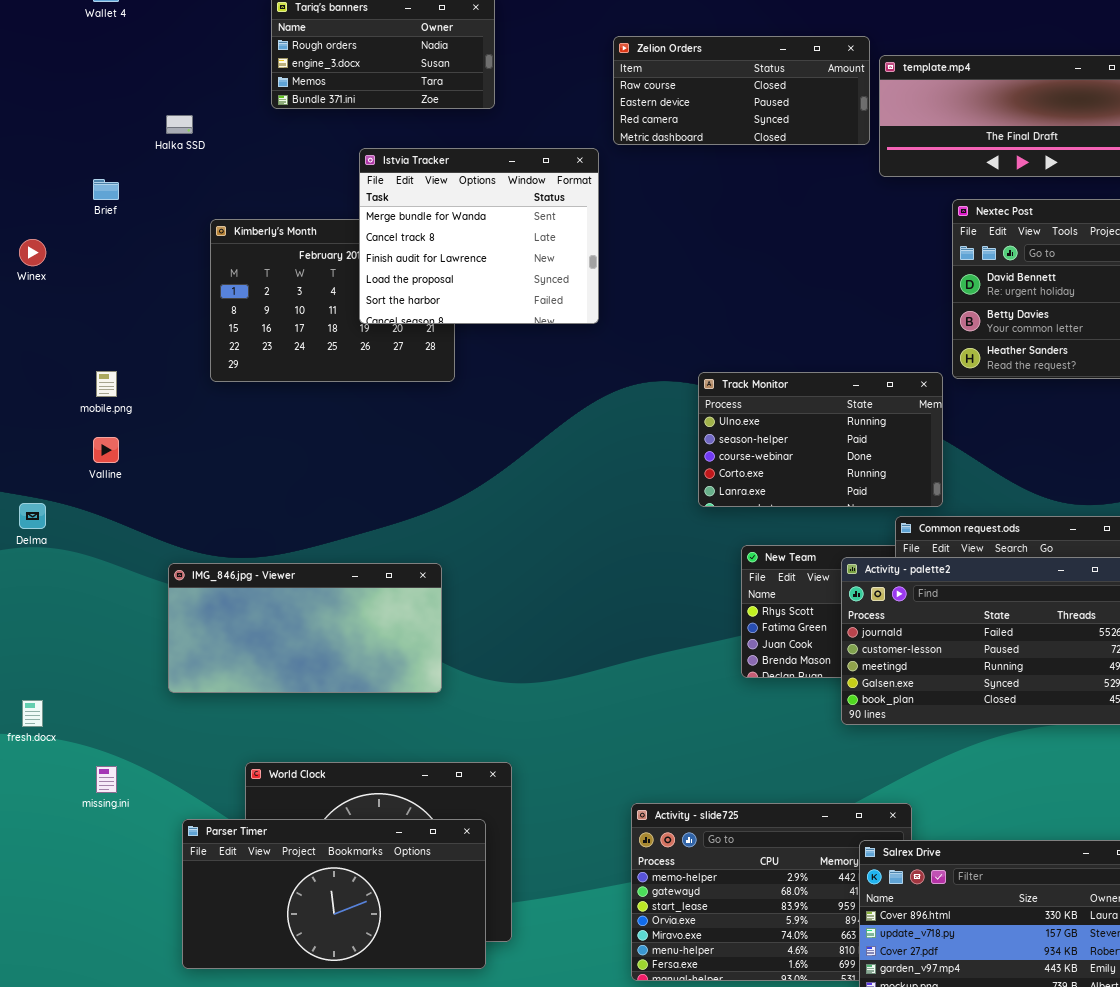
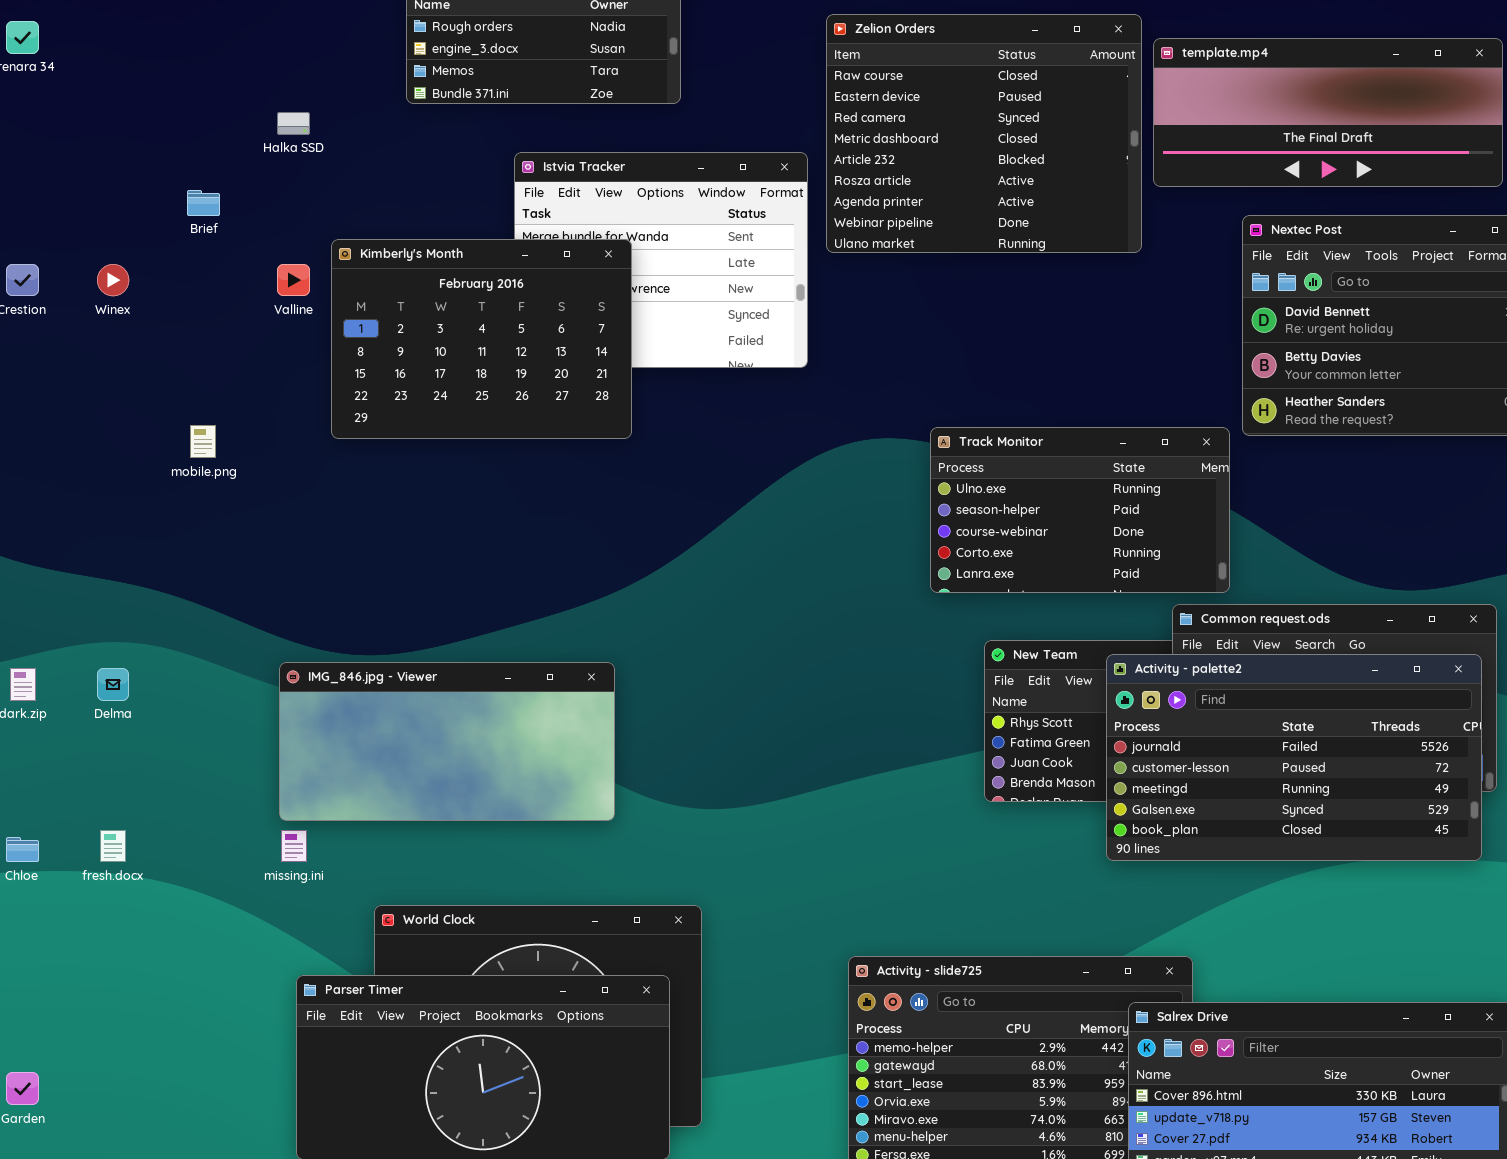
Zelion Orders: [613,36,870,145] -> [826,14,1142,253], resized
Kimberly's Month: [210,219,455,382] -> [331,239,632,439], raised
Valline: [93,437,119,463] -> [277,264,310,296], moved
Delma: [19,503,46,529] -> [97,668,129,701], moved
missing.ini: [96,766,117,793] -> [281,830,307,862], moved

